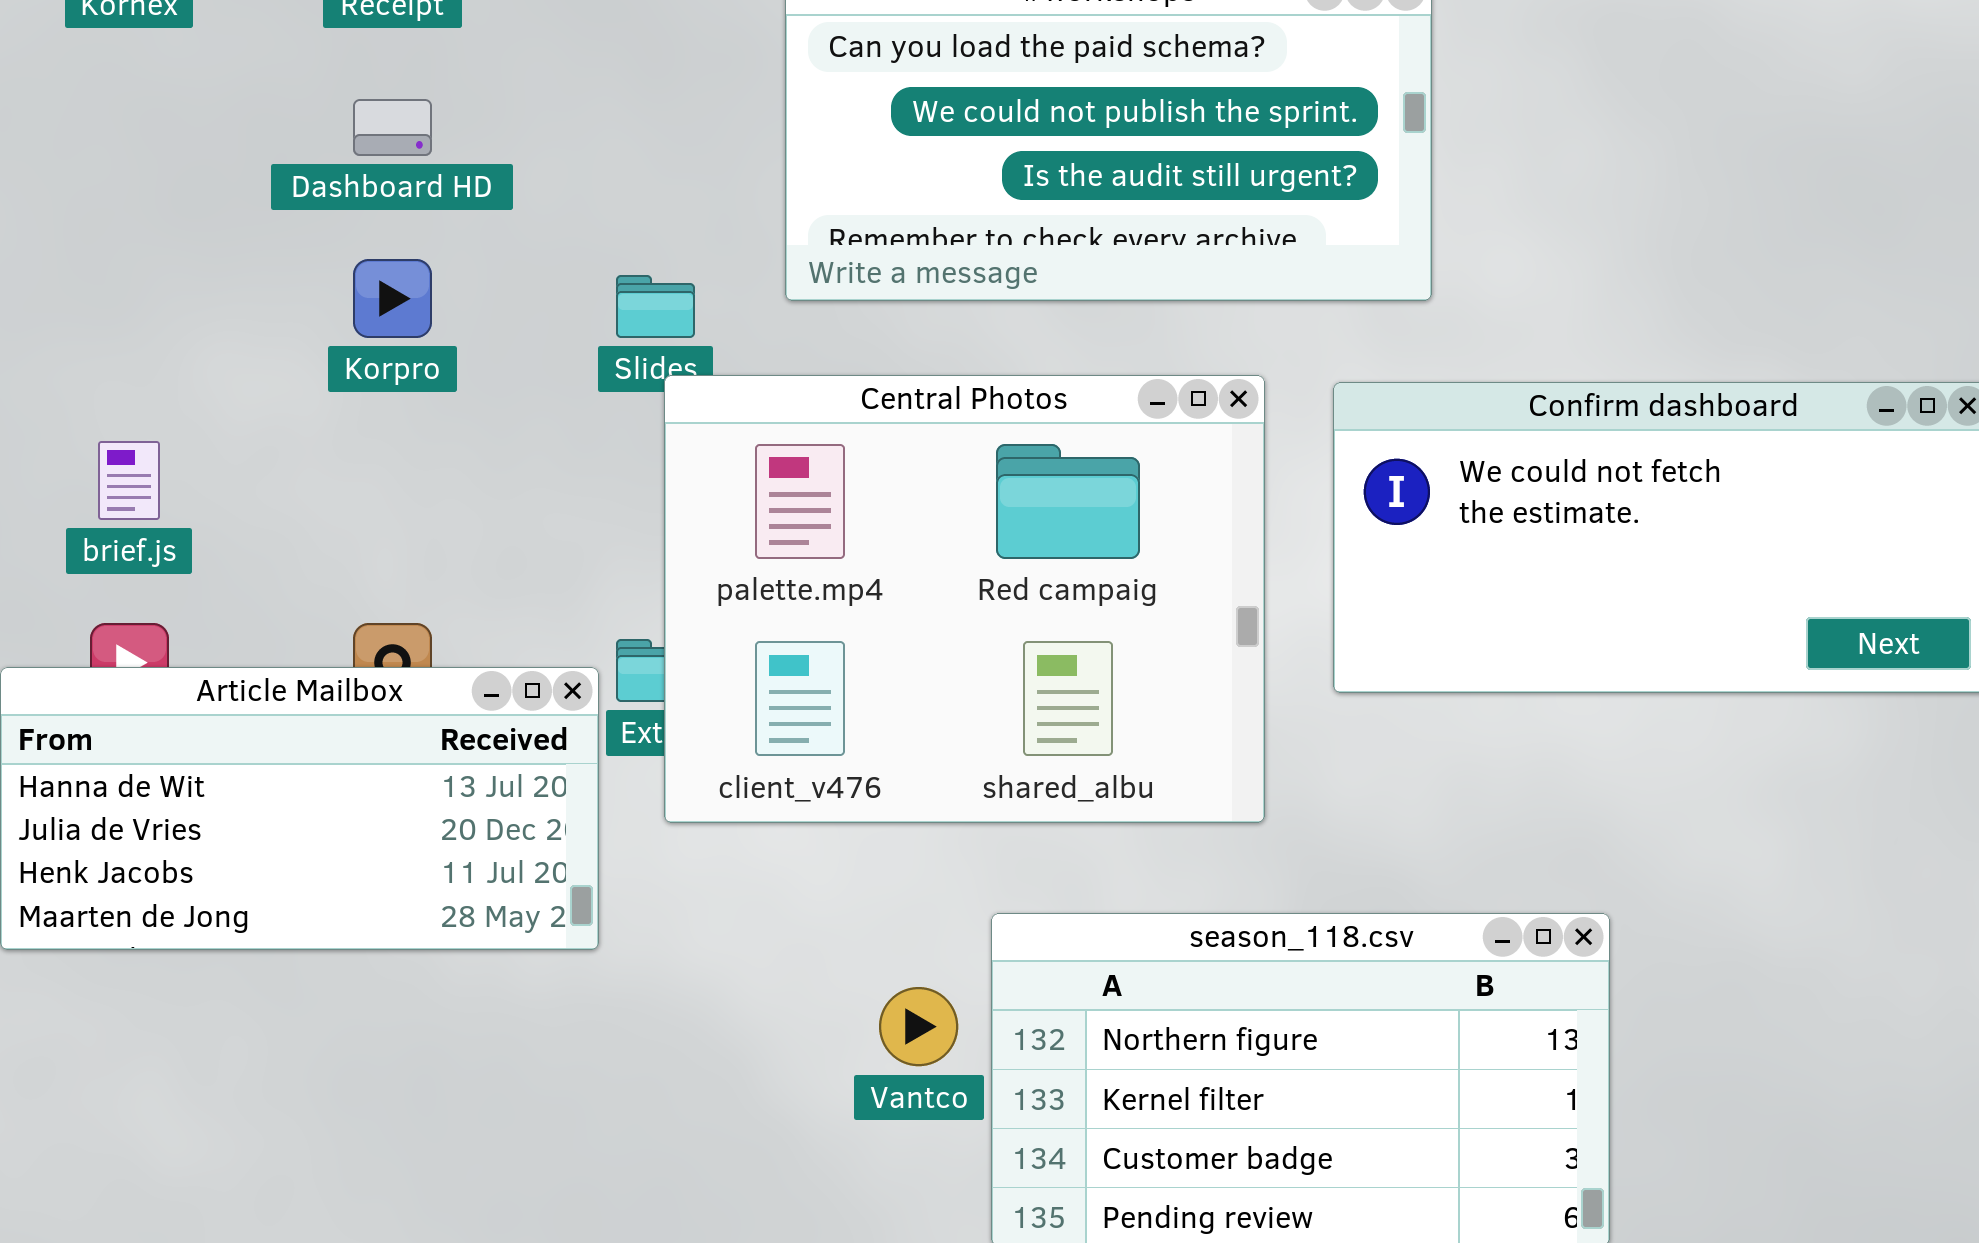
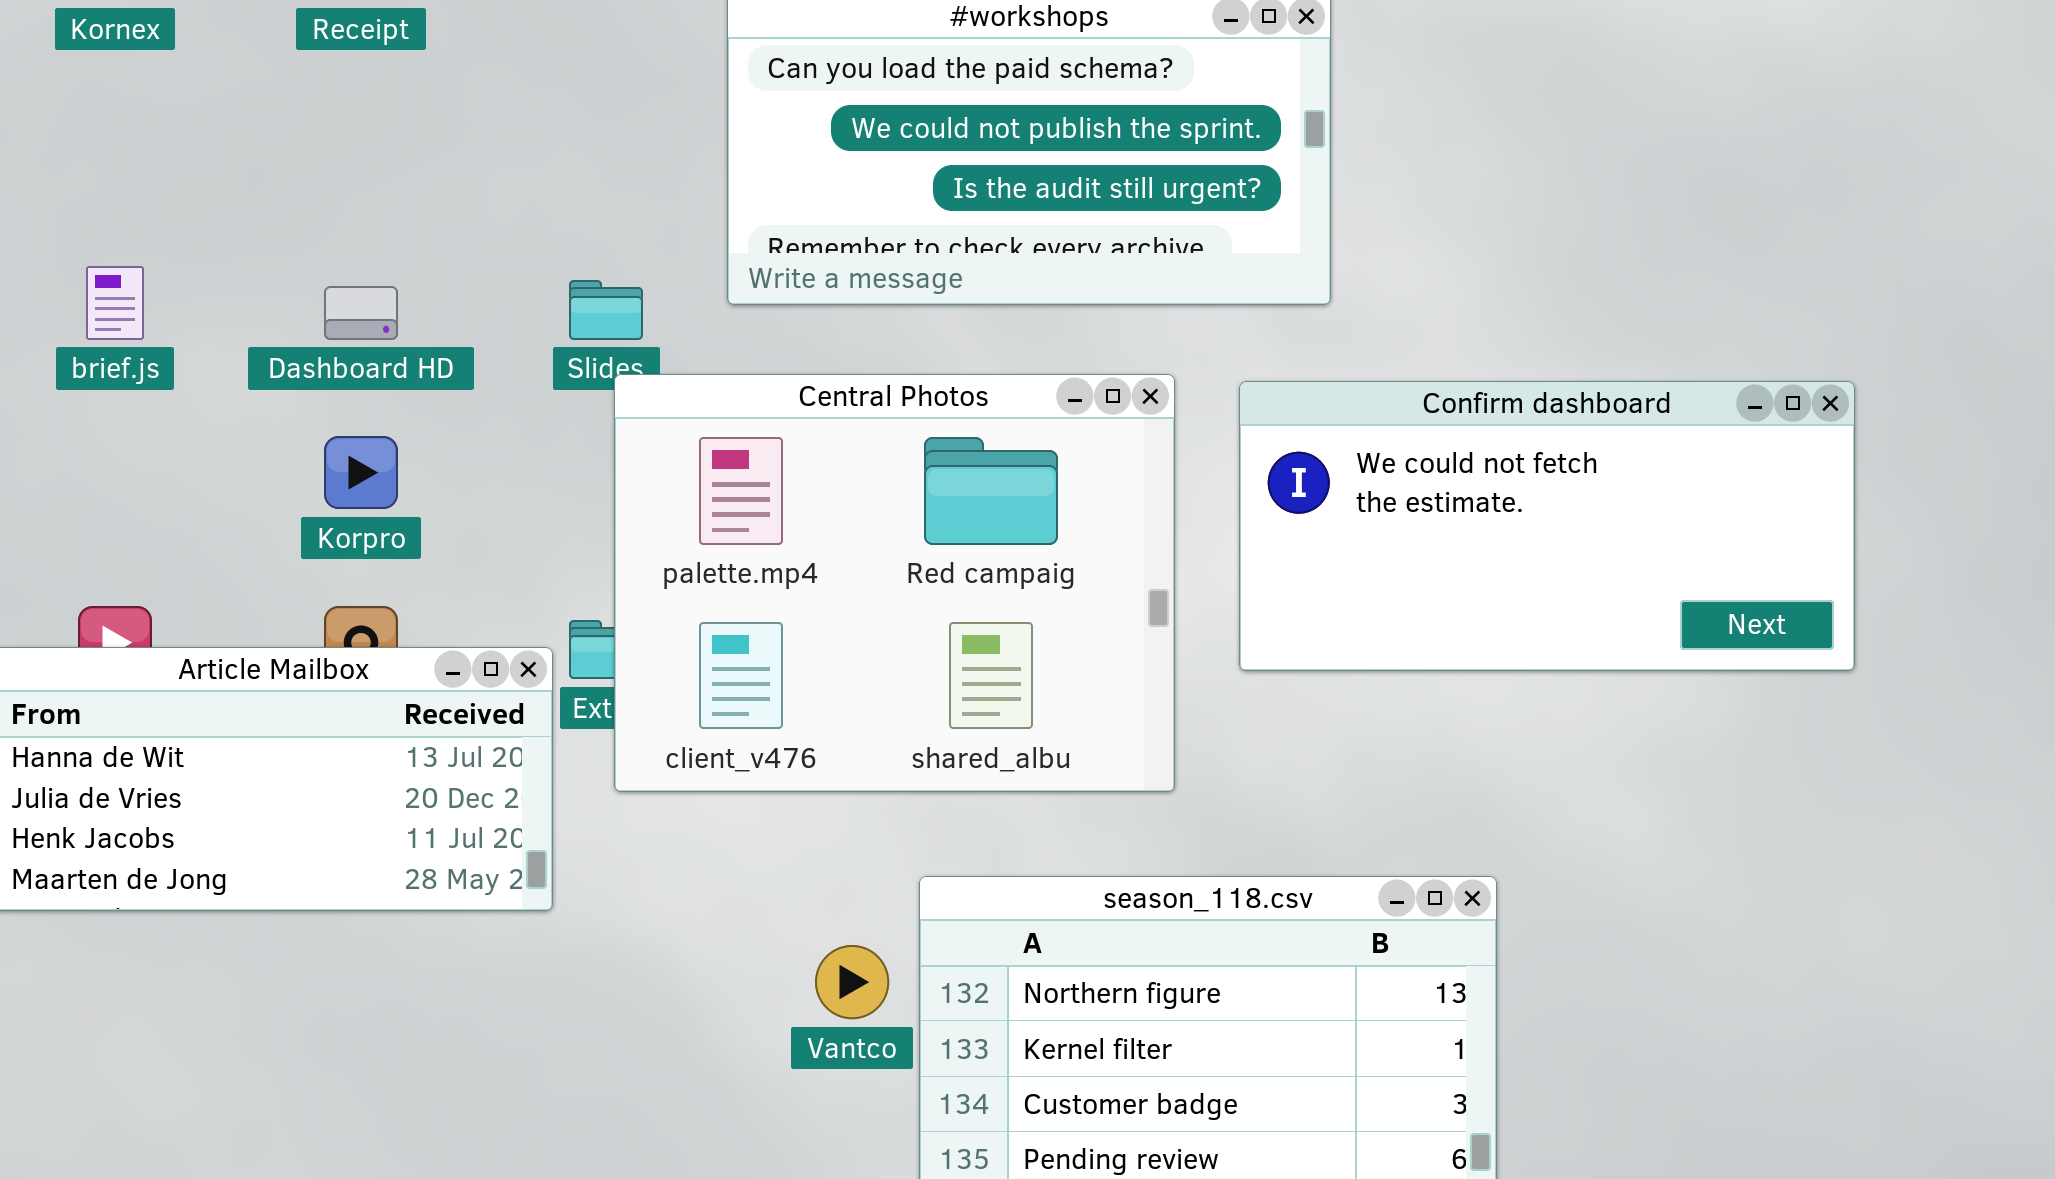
Dashboard HD: [353,99,432,156] -> [324,286,398,340], moved
Korpro: [353,259,432,338] -> [324,436,398,509], moved
brief.js: [98,441,160,520] -> [86,266,144,340], moved

